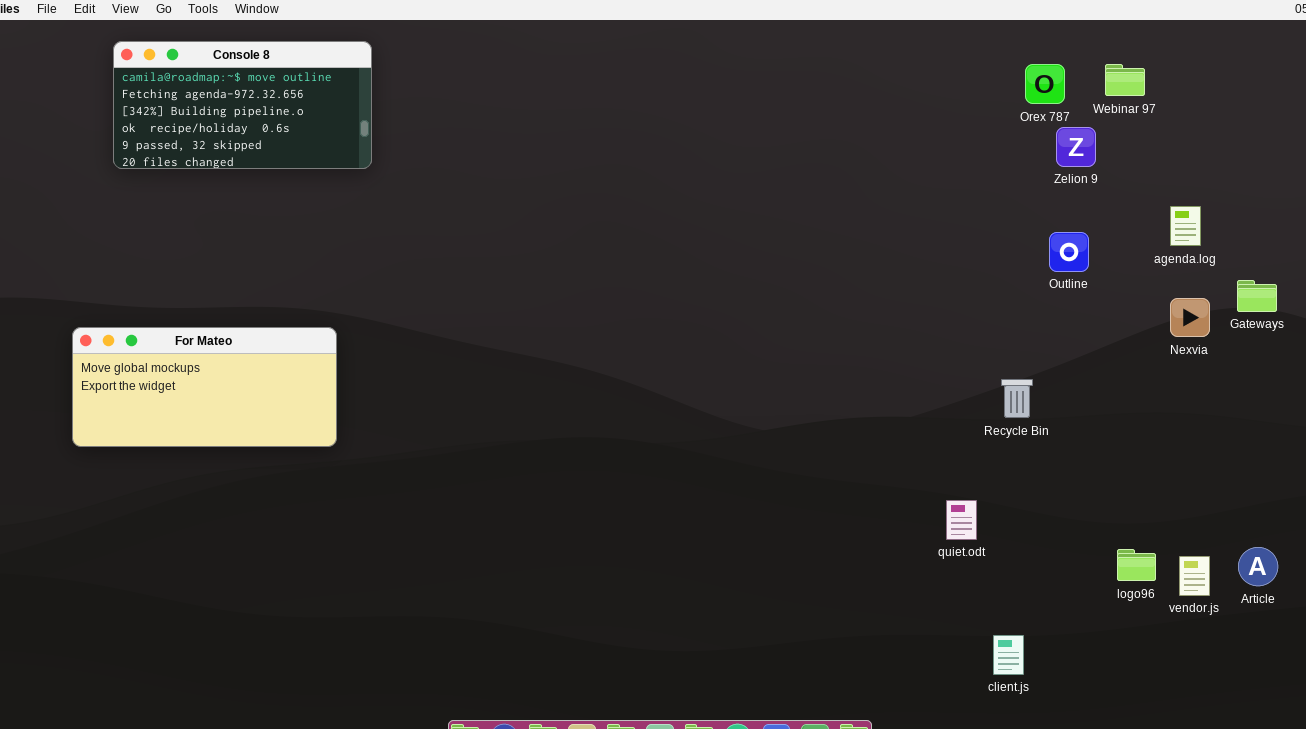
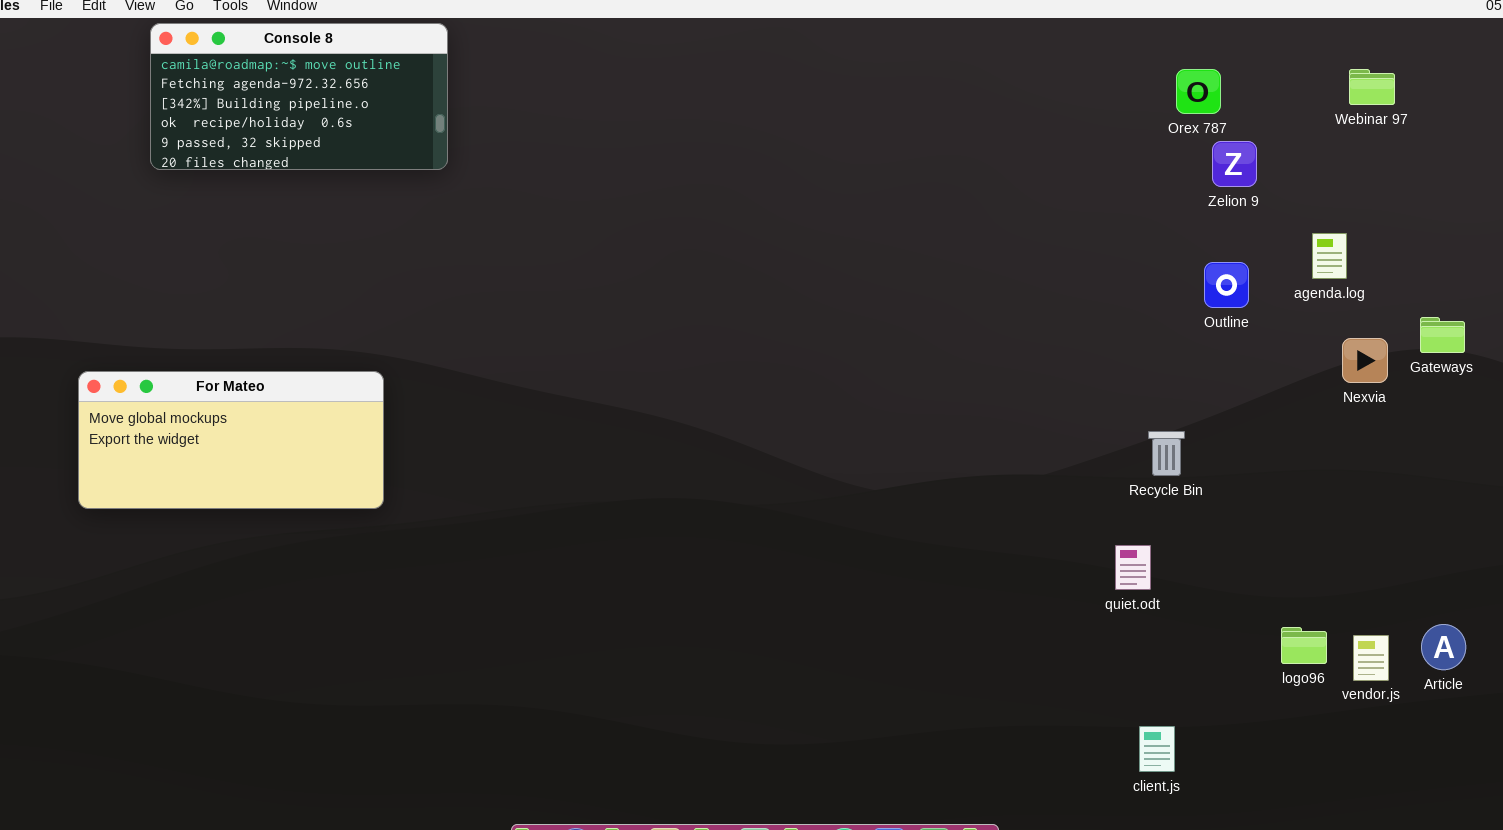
Console 8: [113,41,372,169] -> [150,23,448,170], moved
Webinar 97: [1105,64,1145,96] -> [1349,69,1395,105], moved
agenda.log: [1170,206,1201,246] -> [1312,233,1347,279], moved
quiet.odt: [946,500,977,540] -> [1115,545,1151,590], moved

